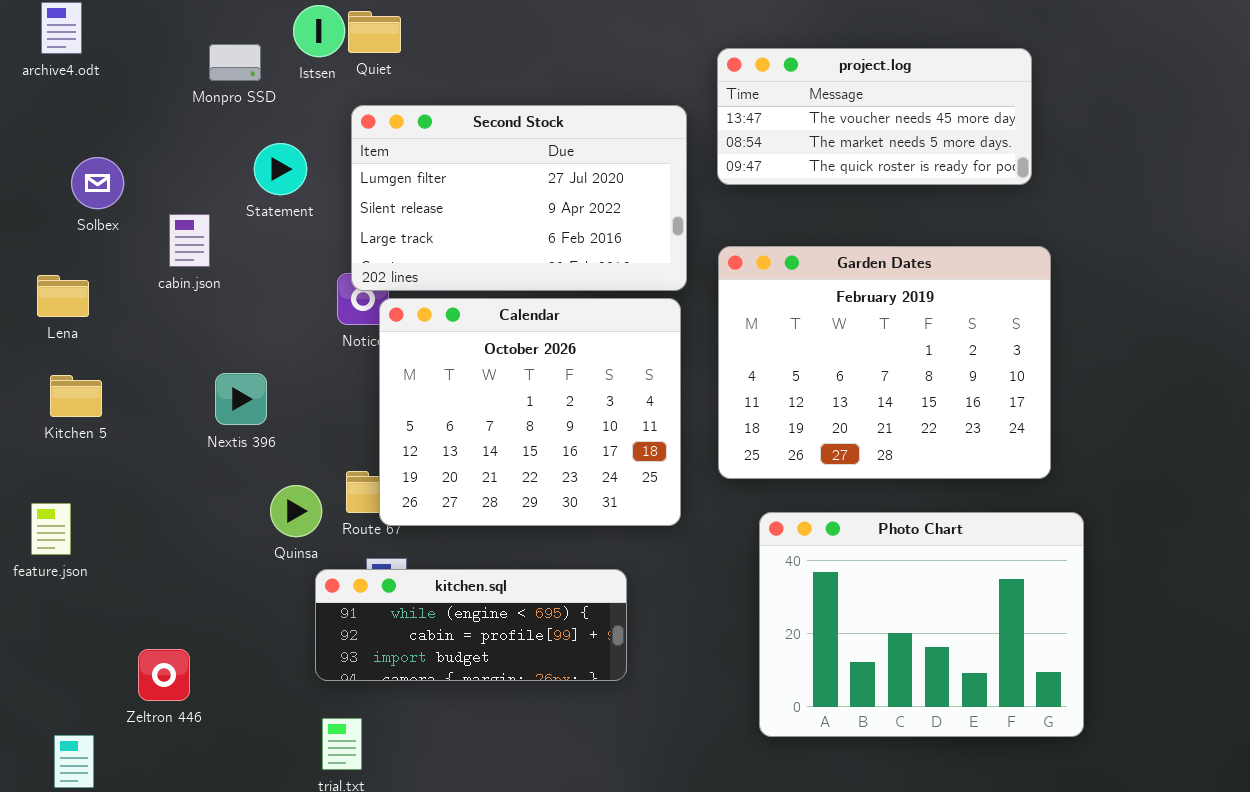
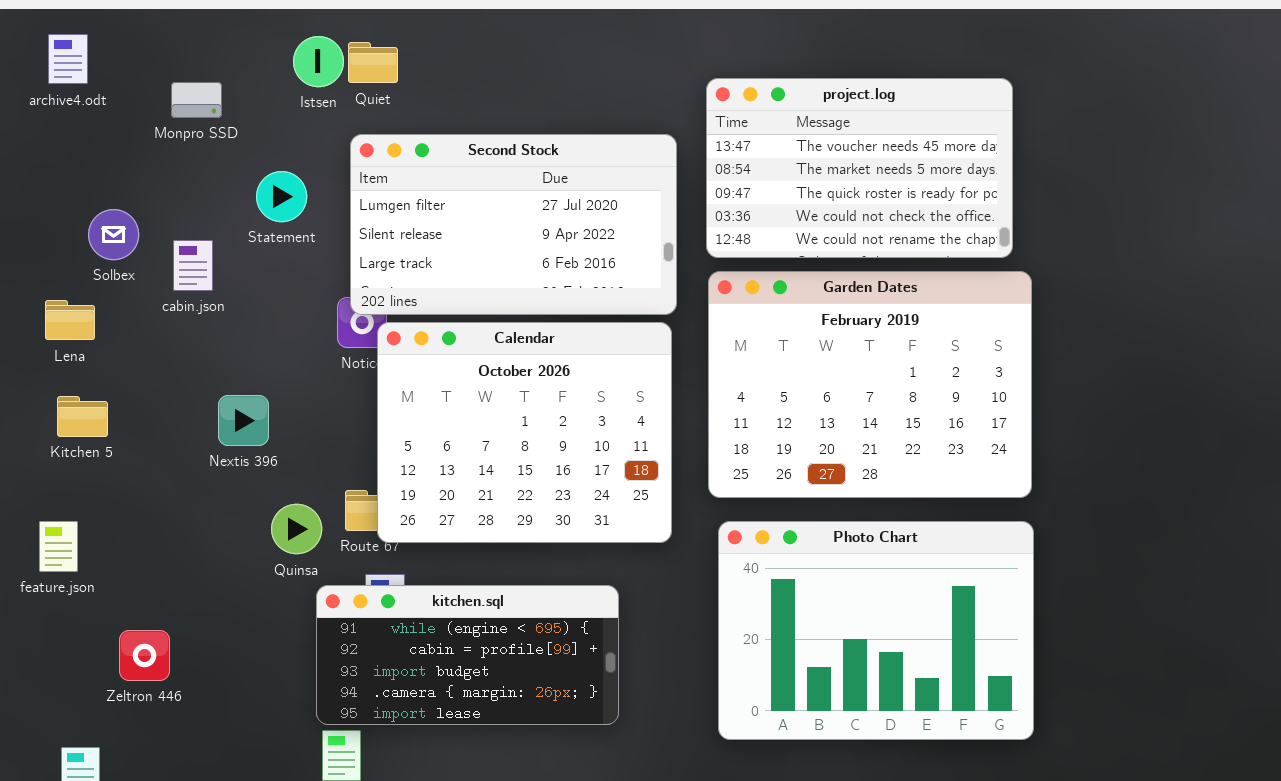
Monpro SSD: [209,44,261,81] -> [171,82,222,118], moved
project.log: [717,48,1032,185] -> [706,78,1013,258], resized
Solbex: [71,157,124,209] -> [88,209,139,260], moved
Photo Chart: [759,512,1084,737] -> [718,521,1034,740], moved
kitchen.sql: [315,569,627,681] -> [316,585,619,725], resized
Zeltron 446: [138,649,190,701] -> [119,630,170,681], moved

